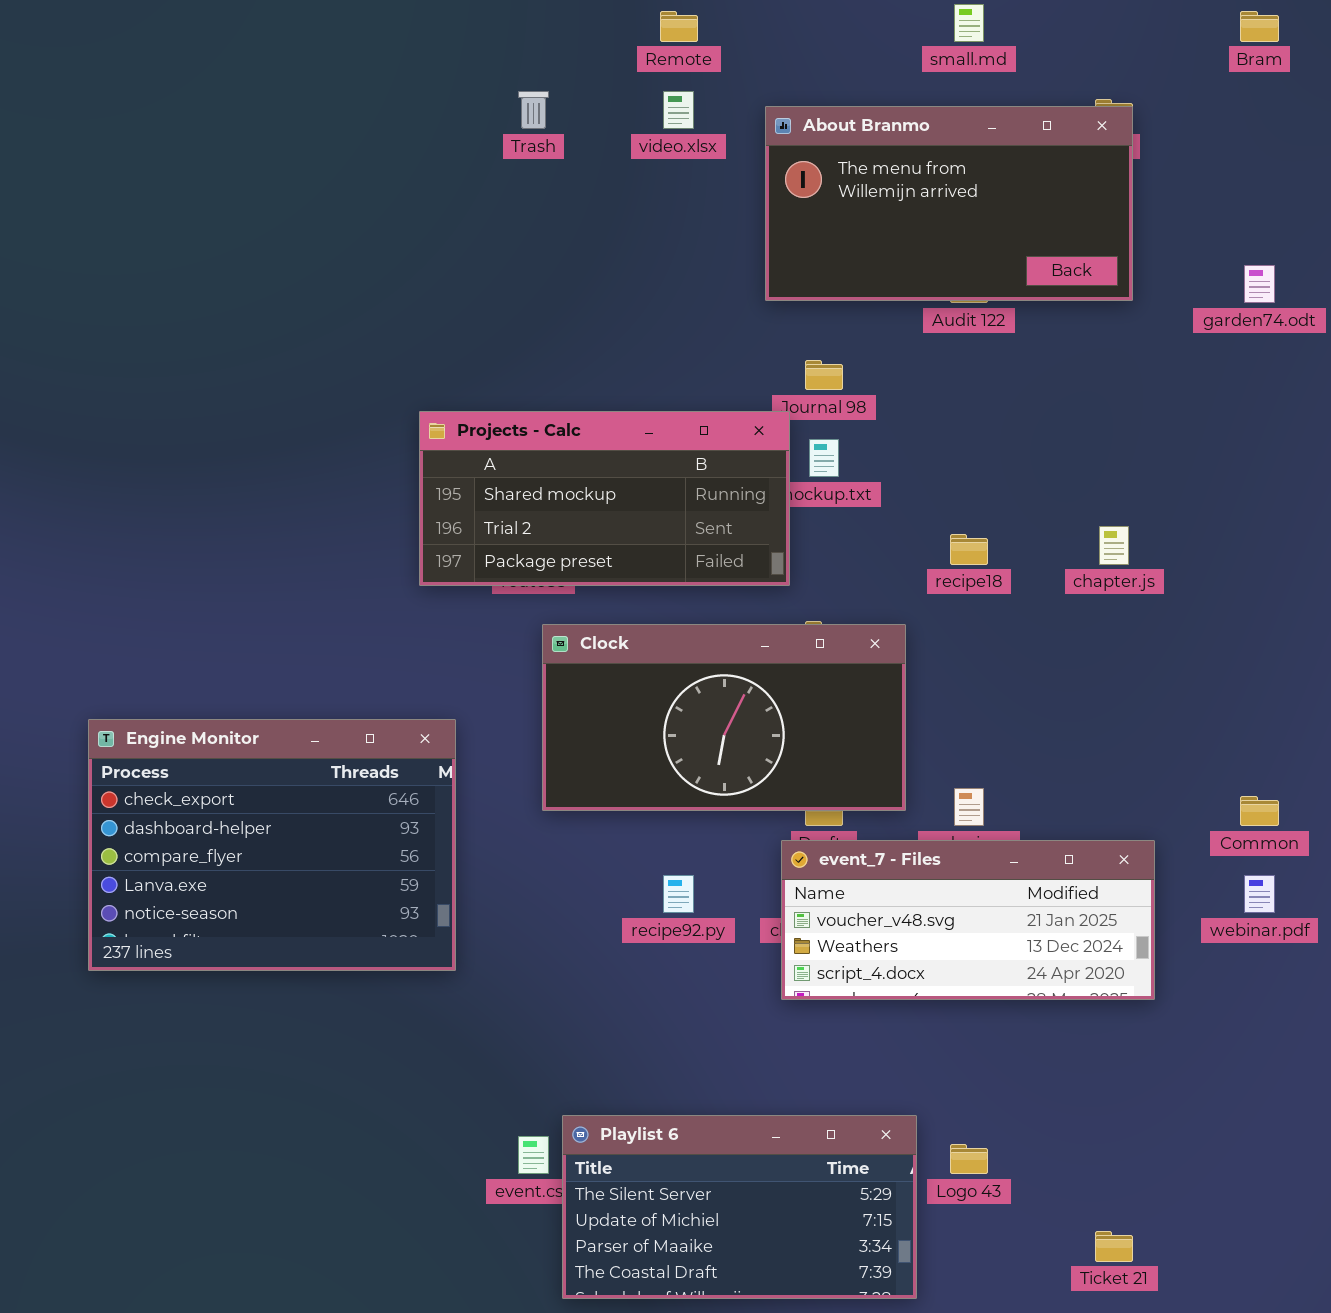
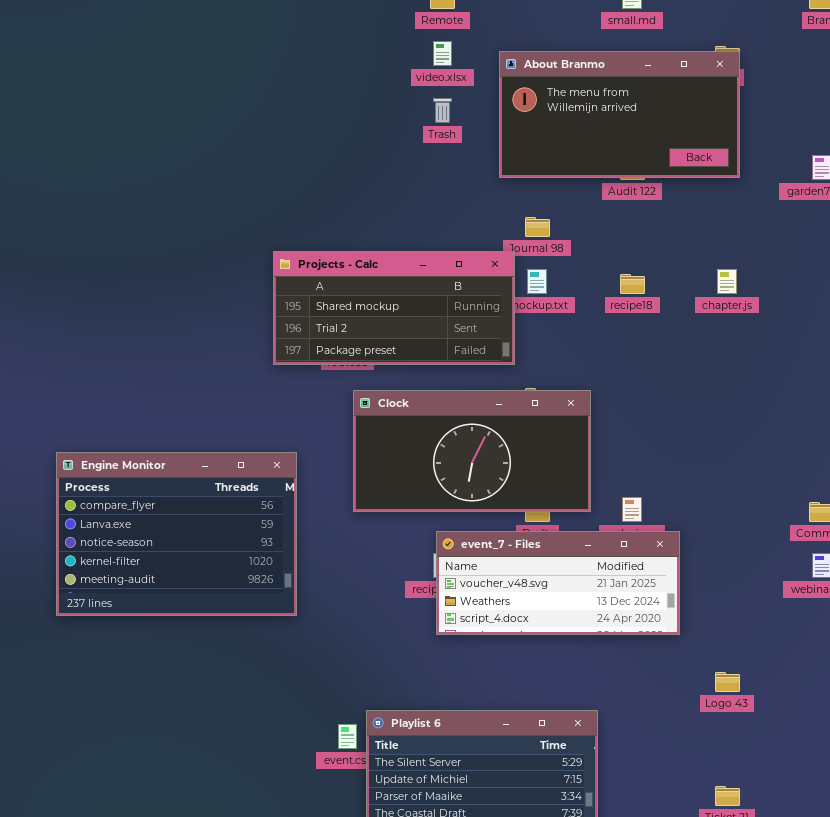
Trash: [518,91,549,129] -> [433,98,452,123], moved
chapter.js: [1099,526,1129,565] -> [717,269,737,294], moved
recipe18: [950,534,988,565] -> [620,274,645,294], moved
Engine Monitor: [88,719,456,971] -> [56,452,297,616], scrolled down 2 rows
event_7 - Files: [781,840,1155,1000] -> [436,531,680,635], moved
Logo 43: [950,1144,988,1174] -> [715,672,740,692], moved

